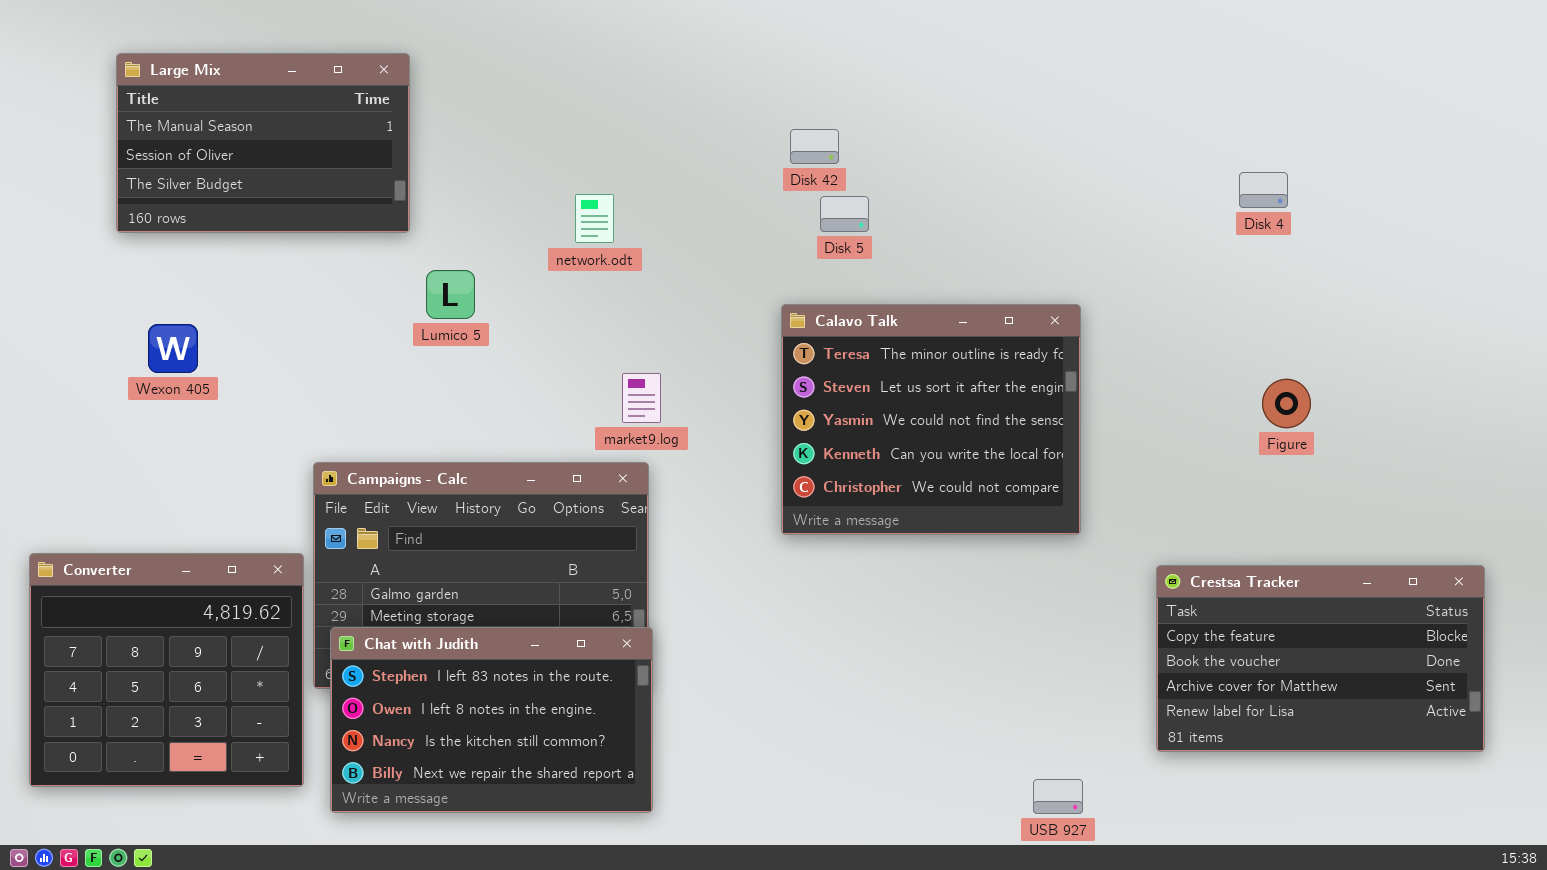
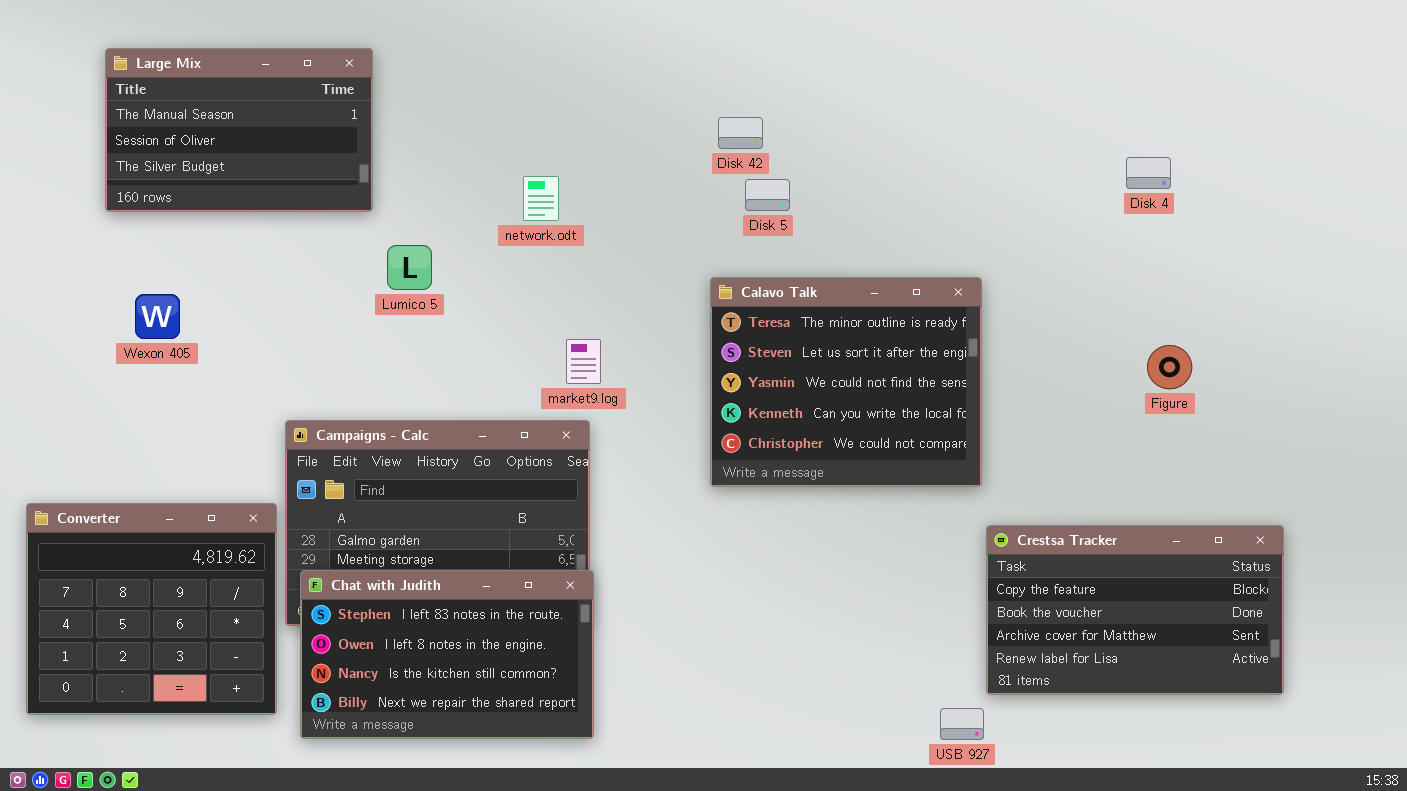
Crestsa Tracker: [1156,565,1485,752] -> [986,525,1284,695], moved

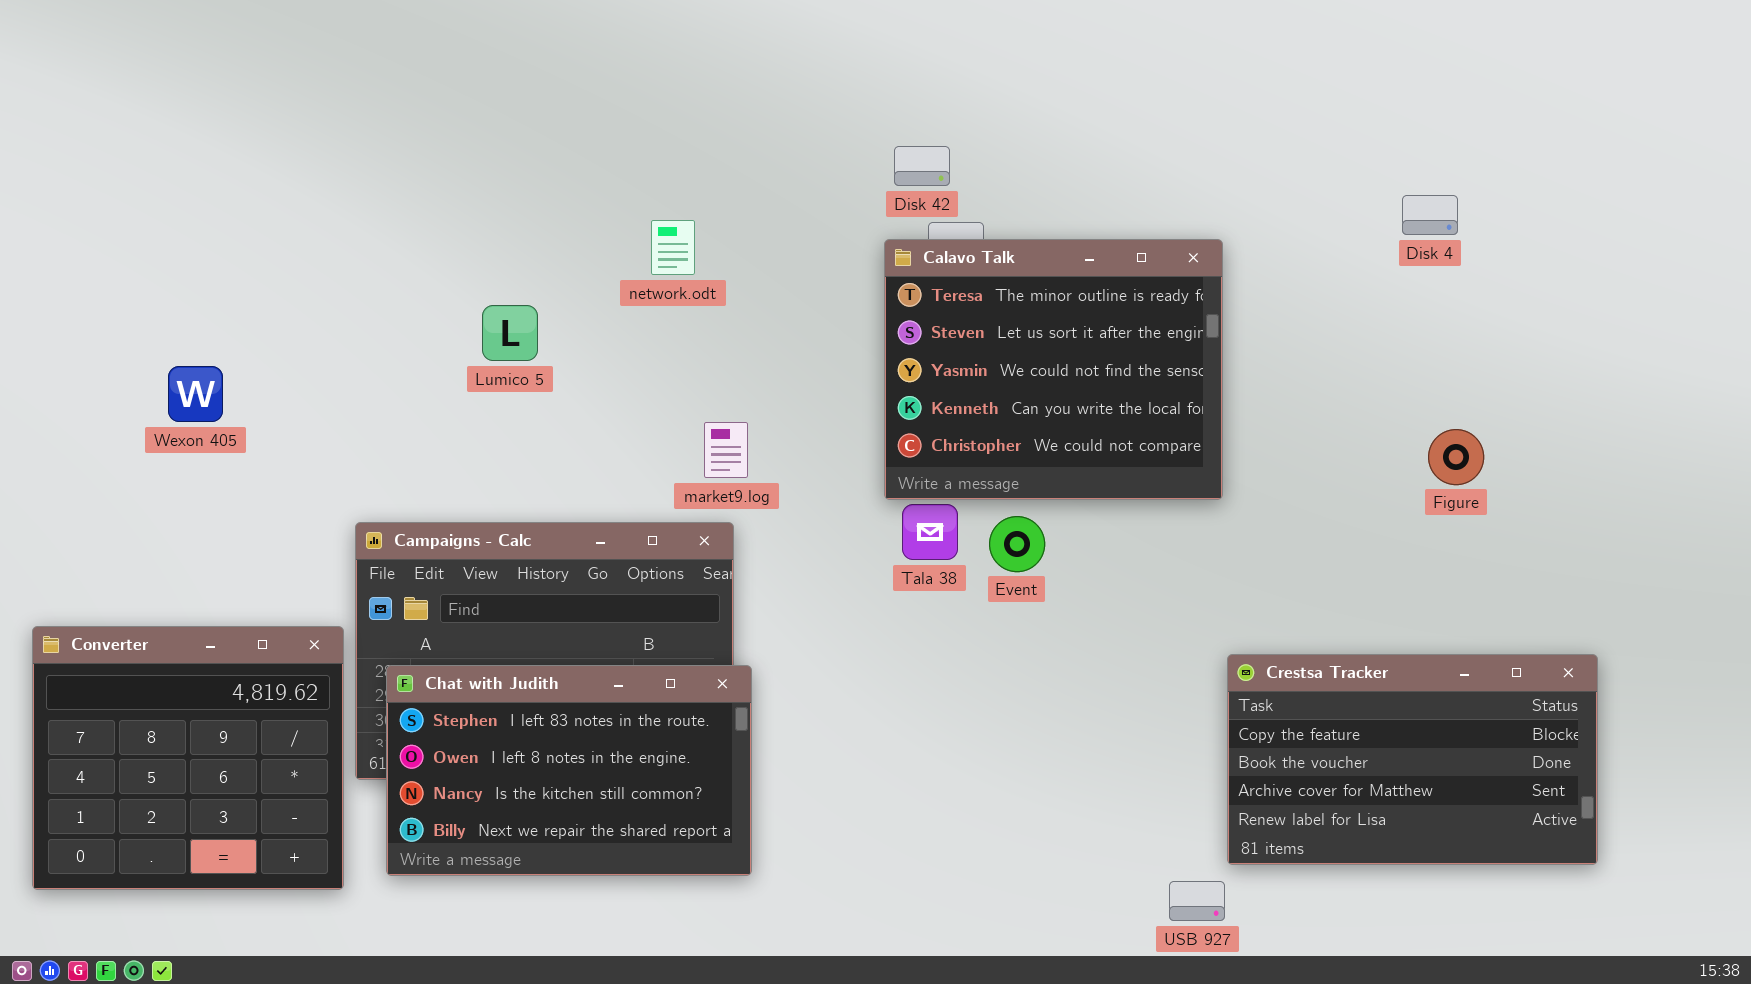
Large Mix: [105,48,373,212] -> none, closed
Calavo Talk: [710,277,982,487] -> [884,239,1223,500], moved
Chat with Judith: [300,570,594,739] -> [386,665,752,876], moved

